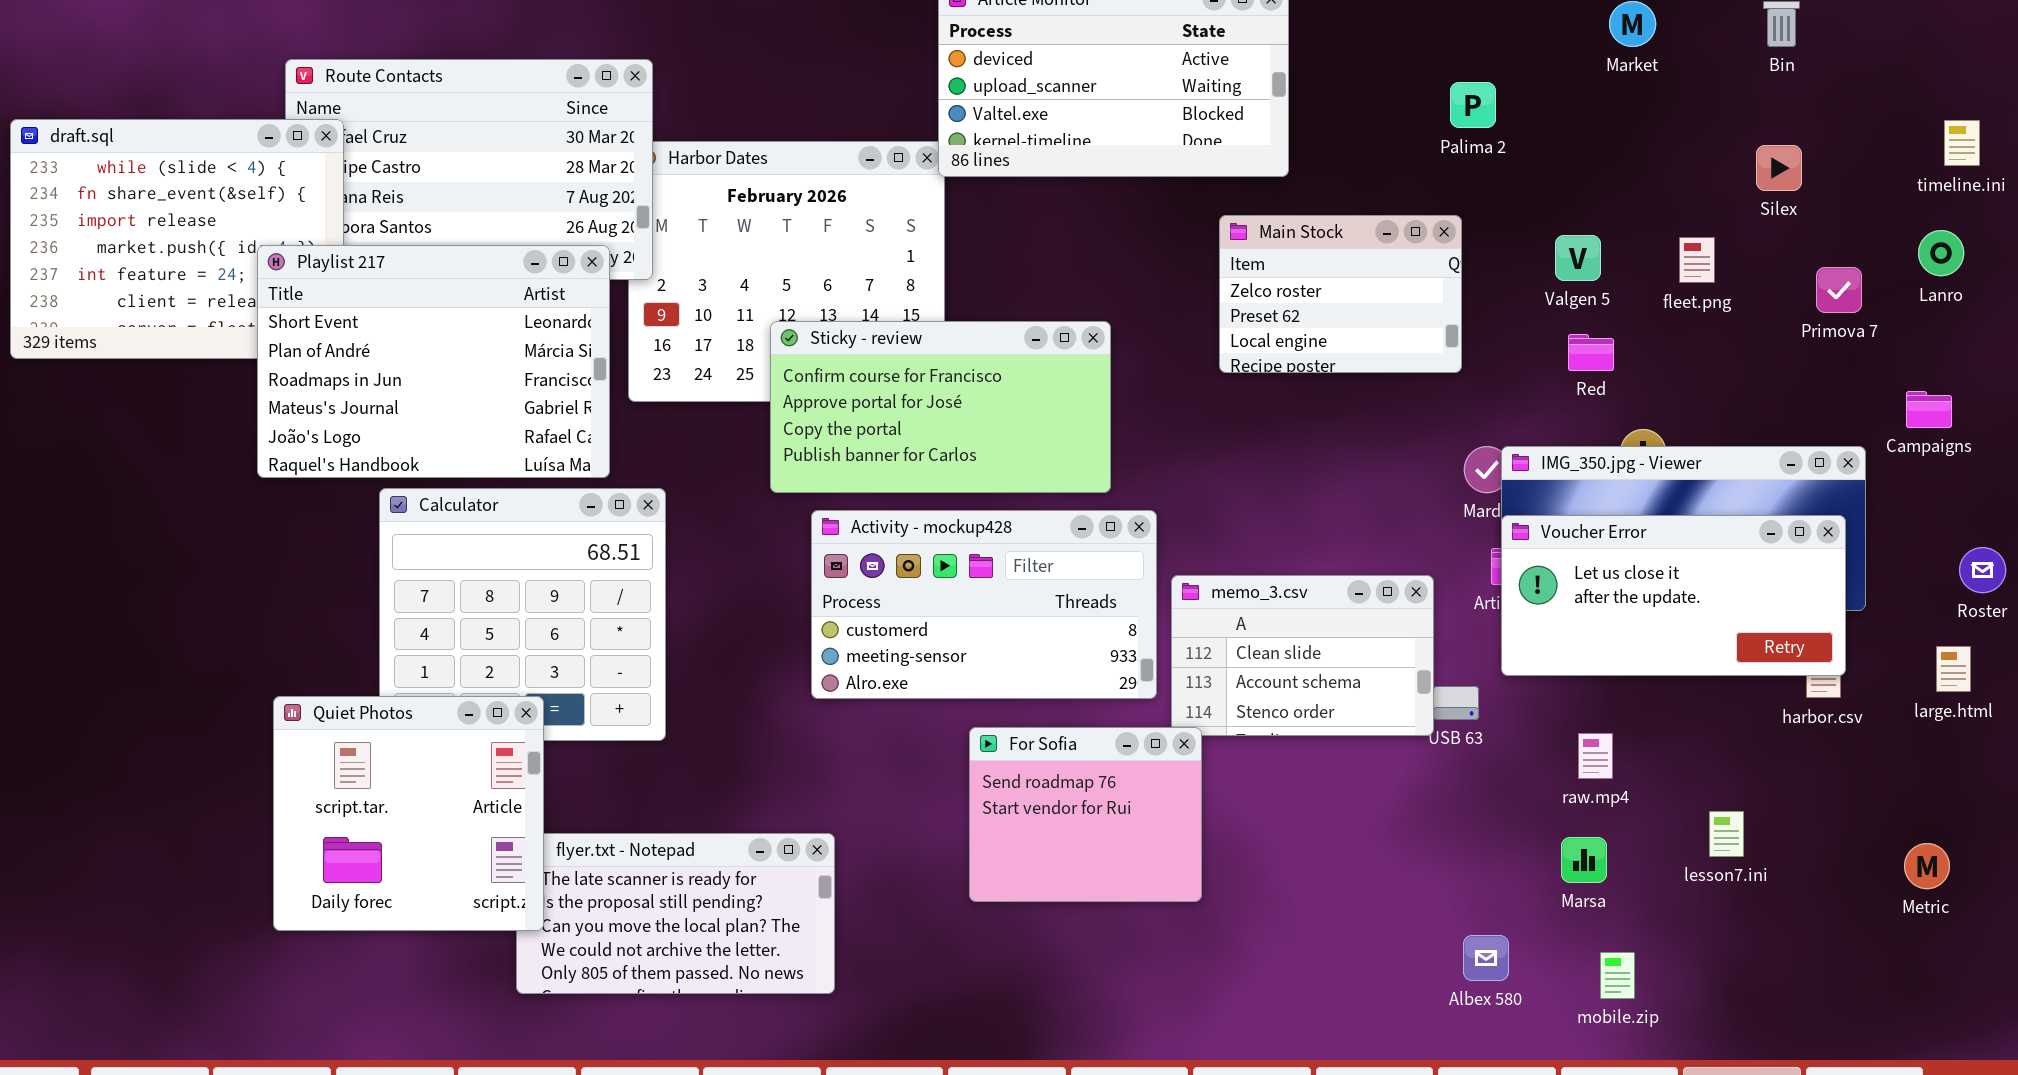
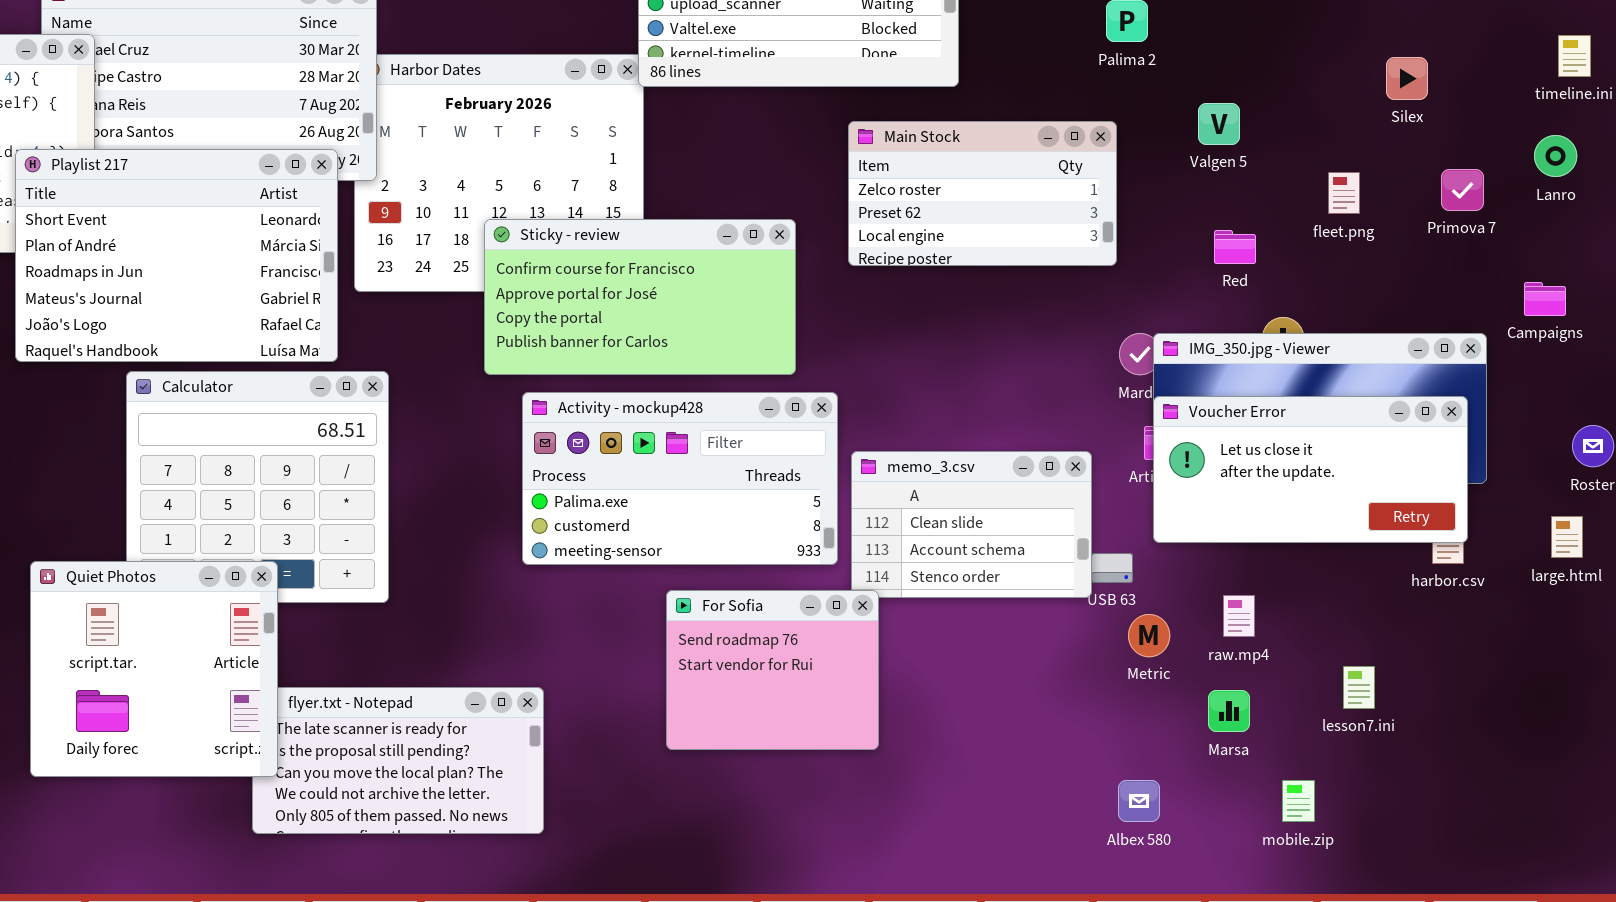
Main Stock: [1219,215,1462,373] -> [848,121,1117,266], resized
Valgen 5: [1555,235,1601,281] -> [1198,103,1240,145], moved
fleet.png: [1679,237,1715,283] -> [1328,172,1360,214], moved
Activity - mockup428: [811,510,1157,699] -> [522,392,838,565], scrolled up 1 row
Metric: [1904,843,1950,889] -> [1128,614,1170,657], moved
mobile.zip: [1600,952,1635,999] -> [1282,780,1315,822], moved

